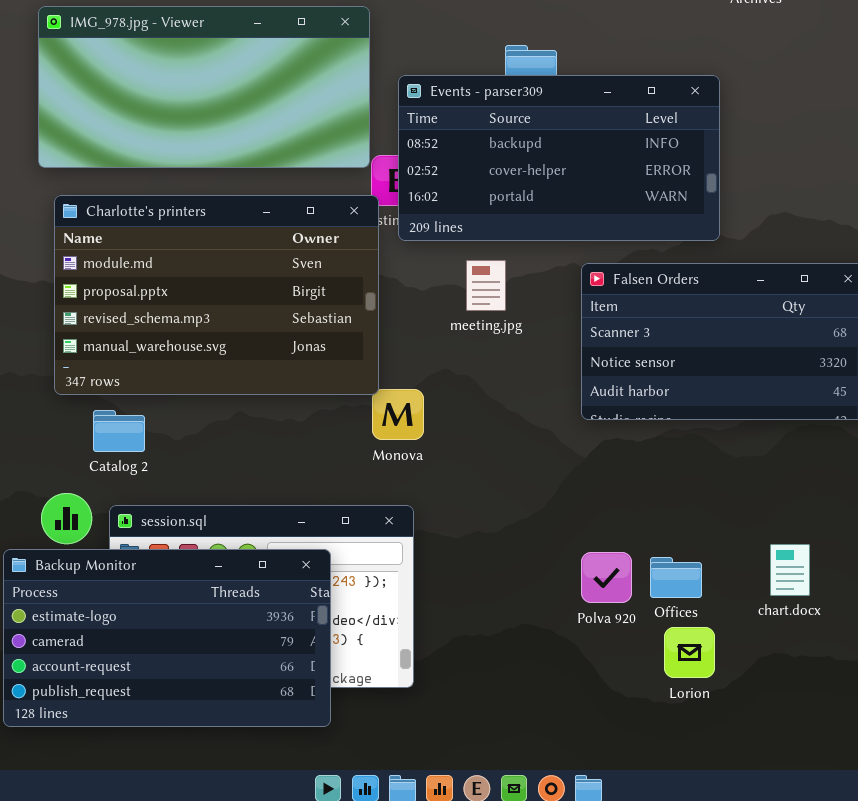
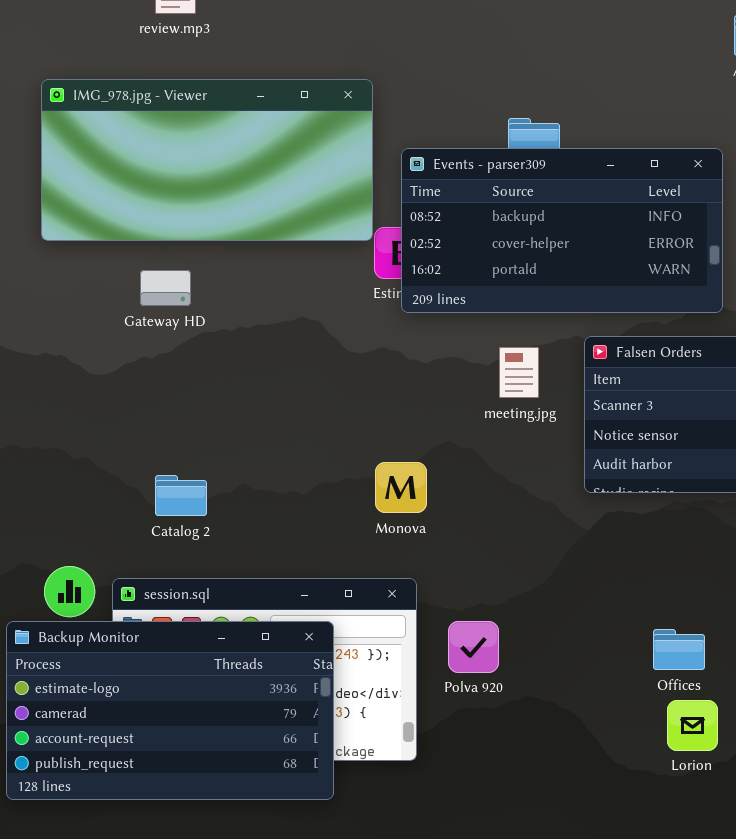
Charlotte's printers: [54,195,379,395] -> none, closed
meeting.jpg: [466,260,506,311] -> [499,347,539,398], moved
Catalog 2: [93,410,145,452] -> [155,475,207,516], moved
Polva 920: [581,552,632,603] -> [448,621,499,673], moved

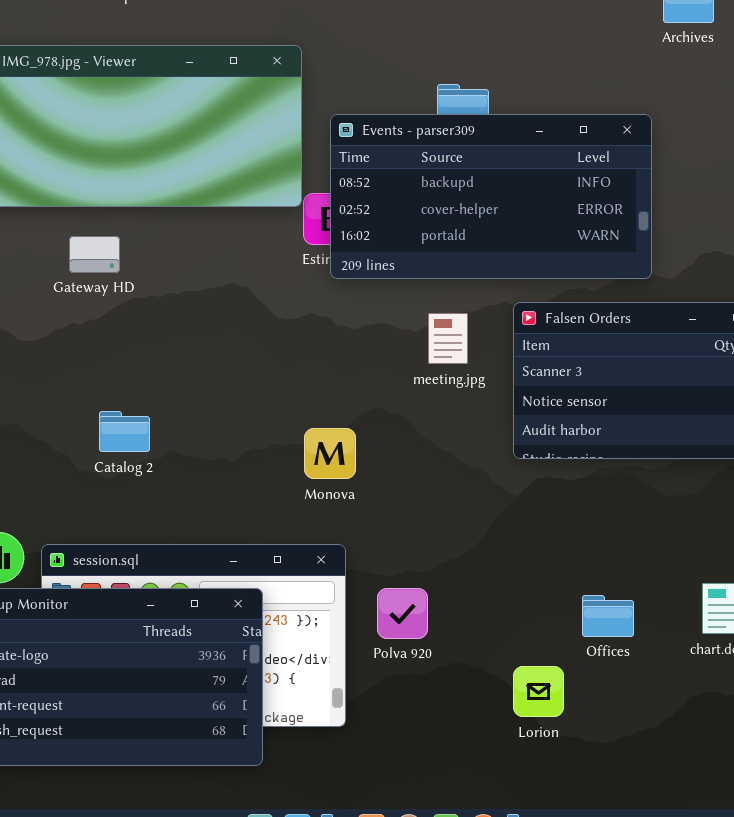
Catalog 2: [155,475,207,516] -> [99,411,150,452], moved
Lorion: [667,700,718,751] -> [513,666,564,717], moved

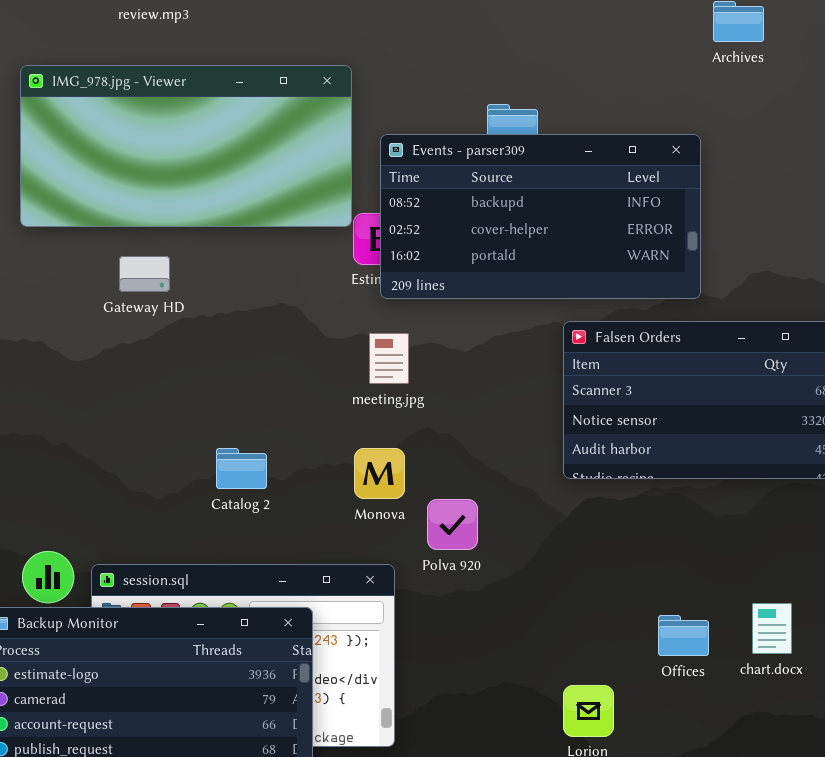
meeting.jpg: [428,313,468,364] -> [369,333,409,384], moved
Catalog 2: [99,411,150,452] -> [216,448,267,489], moved
Polva 920: [377,588,428,639] -> [427,499,478,550], moved
Offices: [582,595,634,637] -> [658,615,709,656], moved

